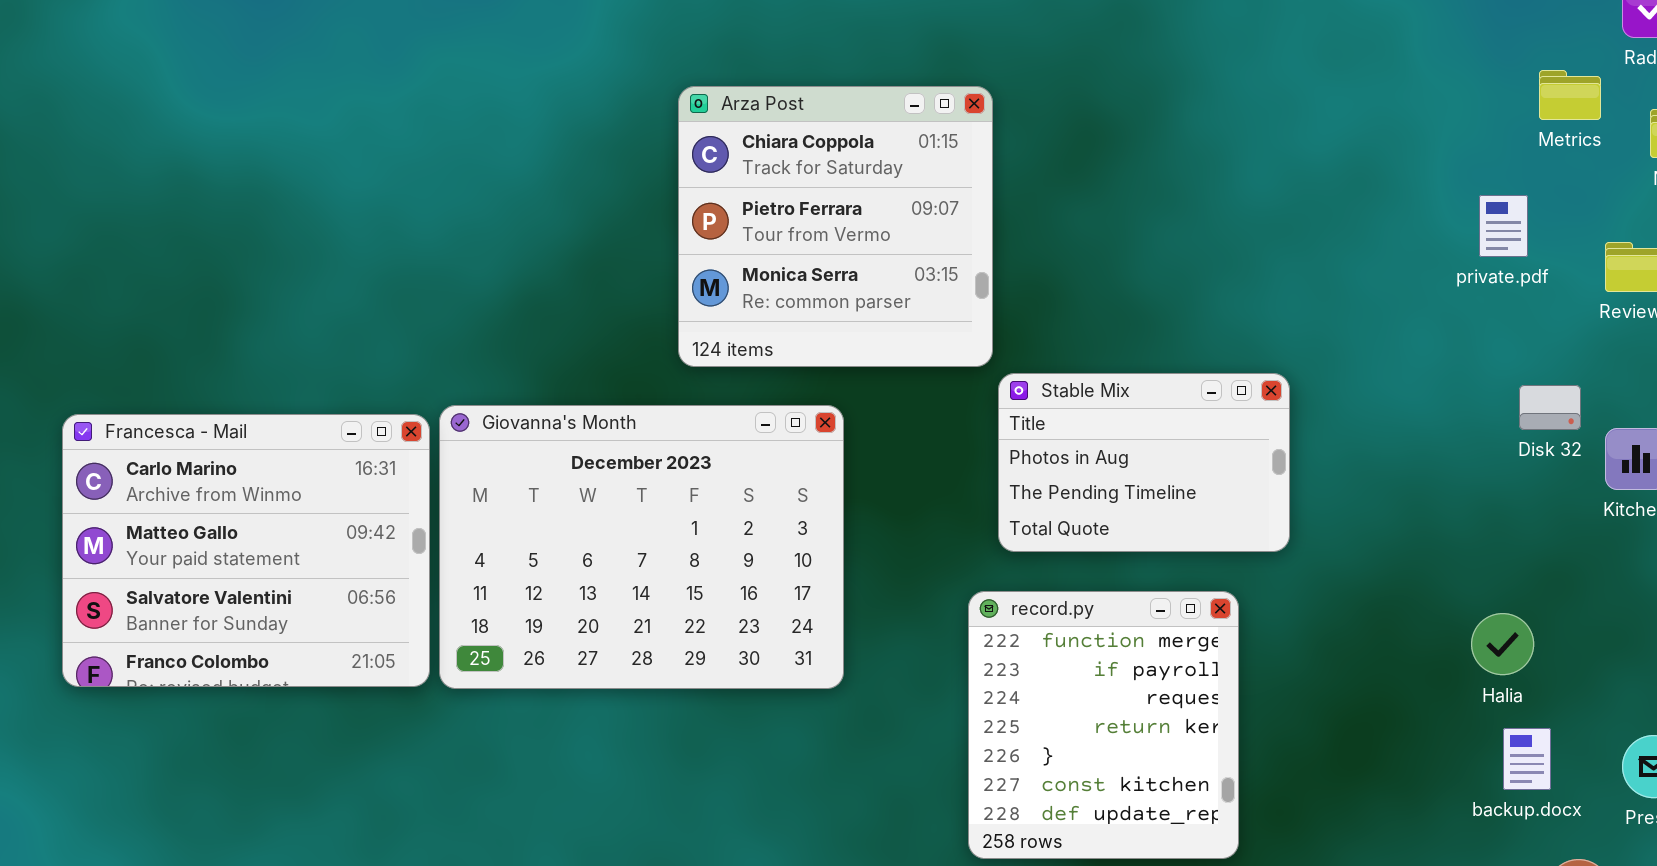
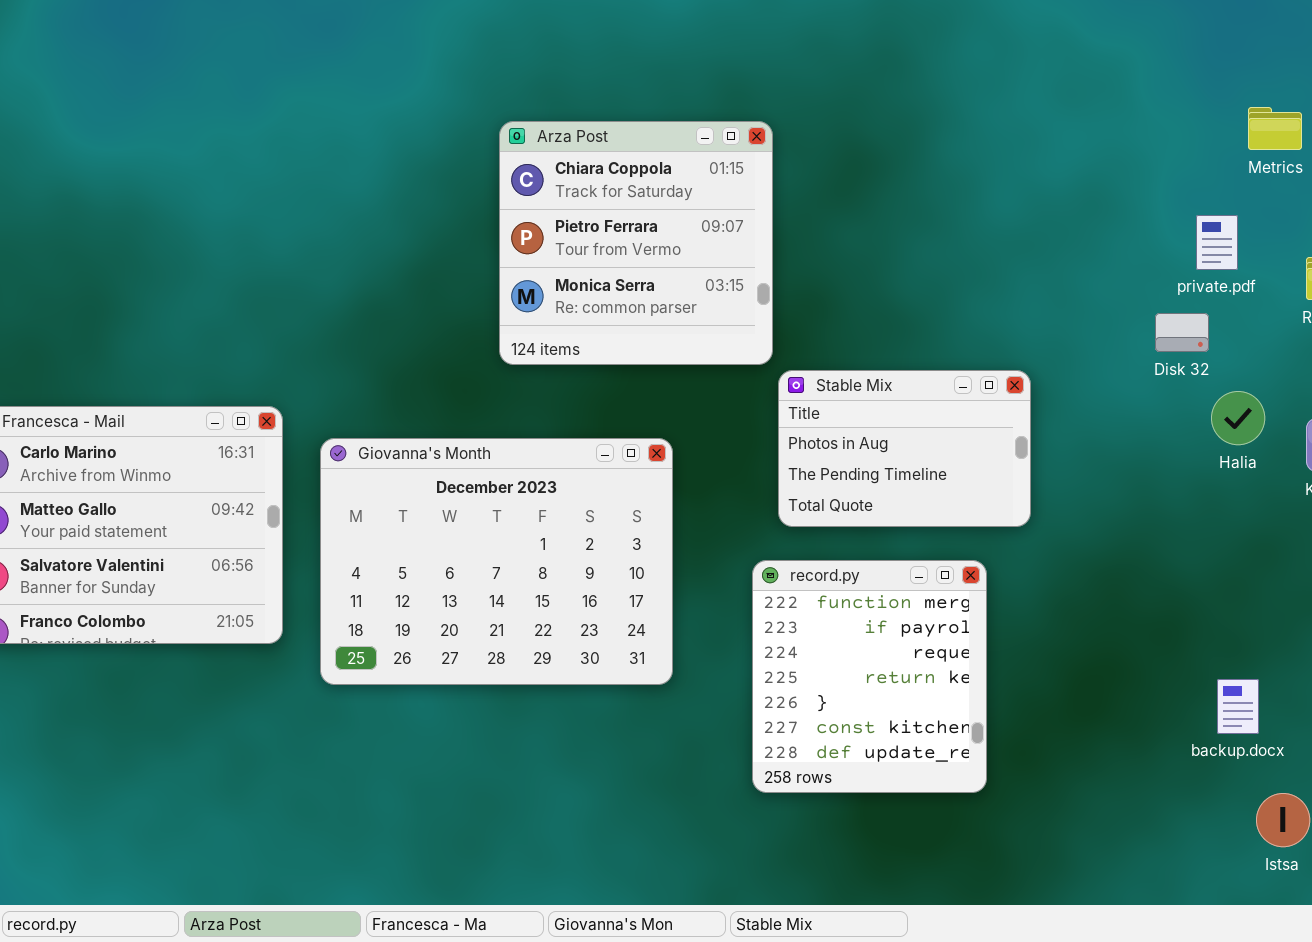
Disk 32: [1519,385,1581,430] -> [1155,313,1209,352], moved
Giovanna's Month: [439,405,844,689] -> [320,438,673,685], moved
Halia: [1471,613,1534,675] -> [1211,391,1265,445], moved

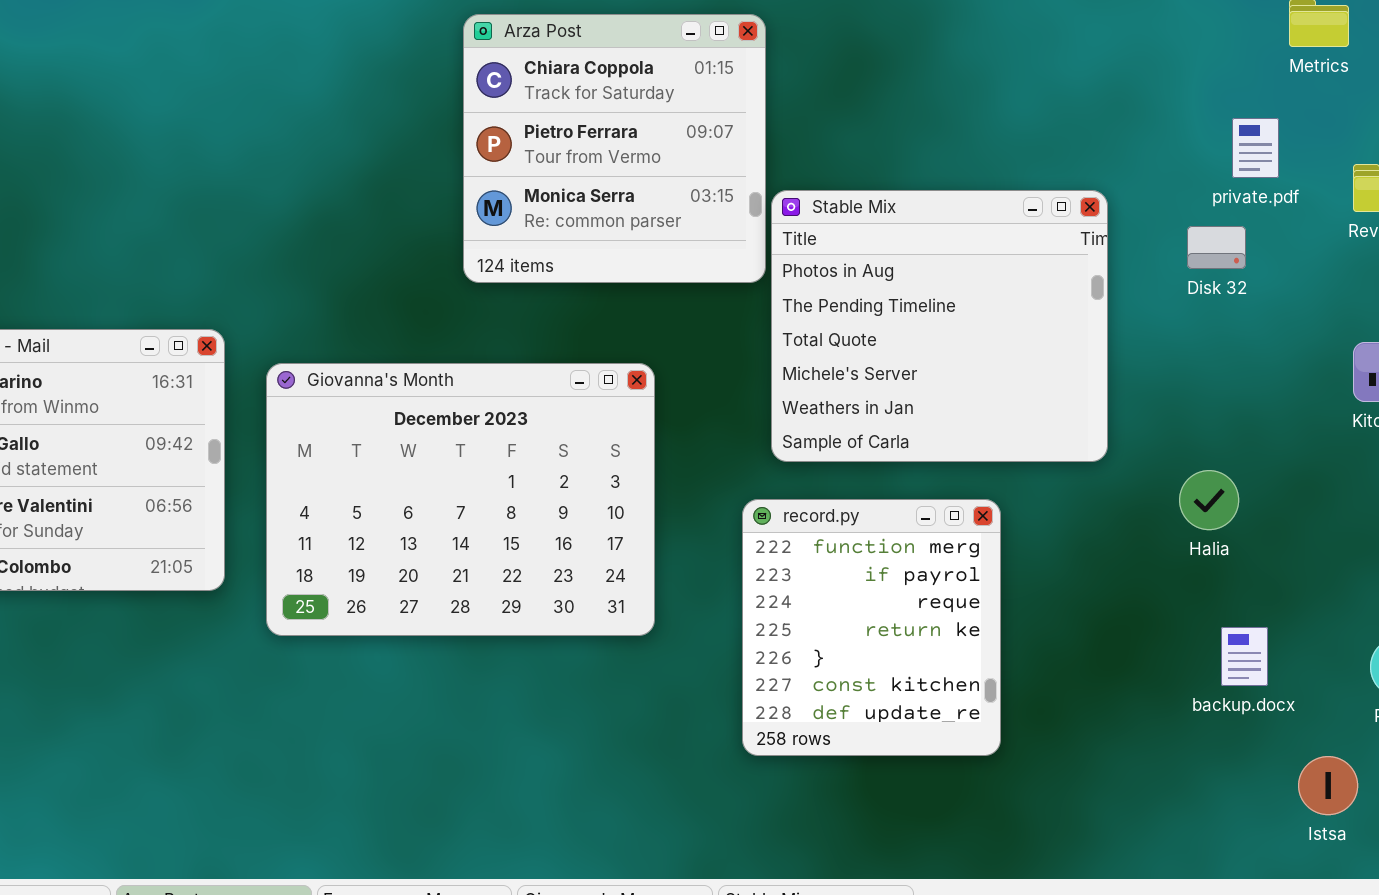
Stable Mix: [778,370,1031,527] -> [771,190,1108,462], resized
Halia: [1211,391,1265,445] -> [1179,470,1239,530], moved
backup.docx: [1217,679,1259,734] -> [1221,627,1268,686], moved

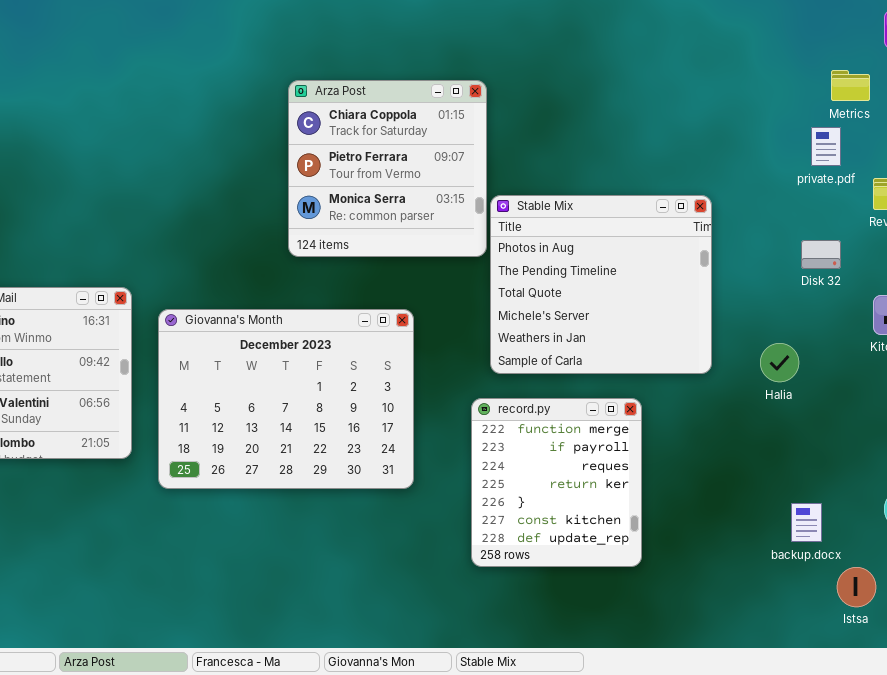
private.pdf: [1232,118,1279,178] -> [811,127,841,166], moved
Disk 32: [1187,226,1246,269] -> [801,240,841,269], moved
Halia: [1179,470,1239,530] -> [760,343,799,382], moved
backup.docx: [1221,627,1268,686] -> [791,503,822,542], moved

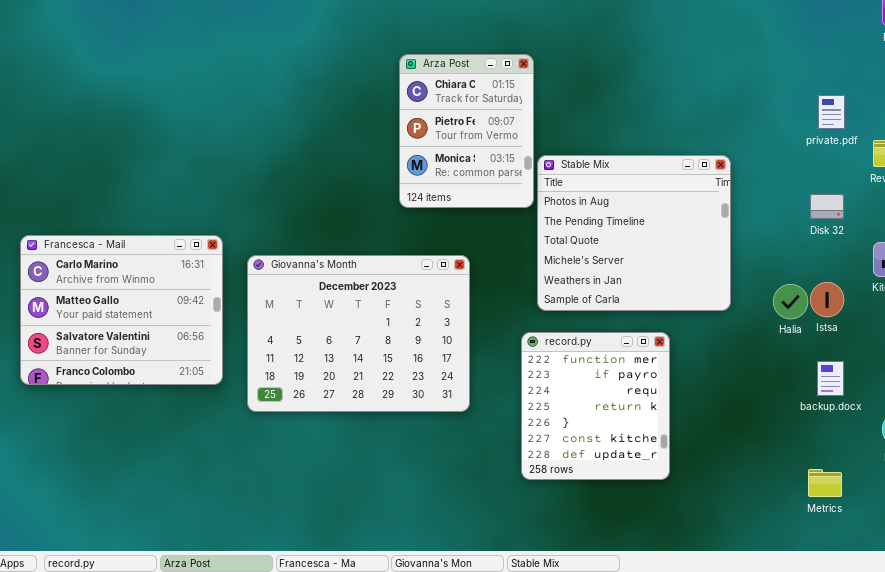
Metrics: [831,70,870,101] -> [808,469,842,497], moved
Arza Post: [288,80,487,257] -> [399,54,534,208], resized
backup.docx: [791,503,822,542] -> [817,361,844,396], moved
Istsa: [837,567,876,607] -> [810,282,844,317], moved

